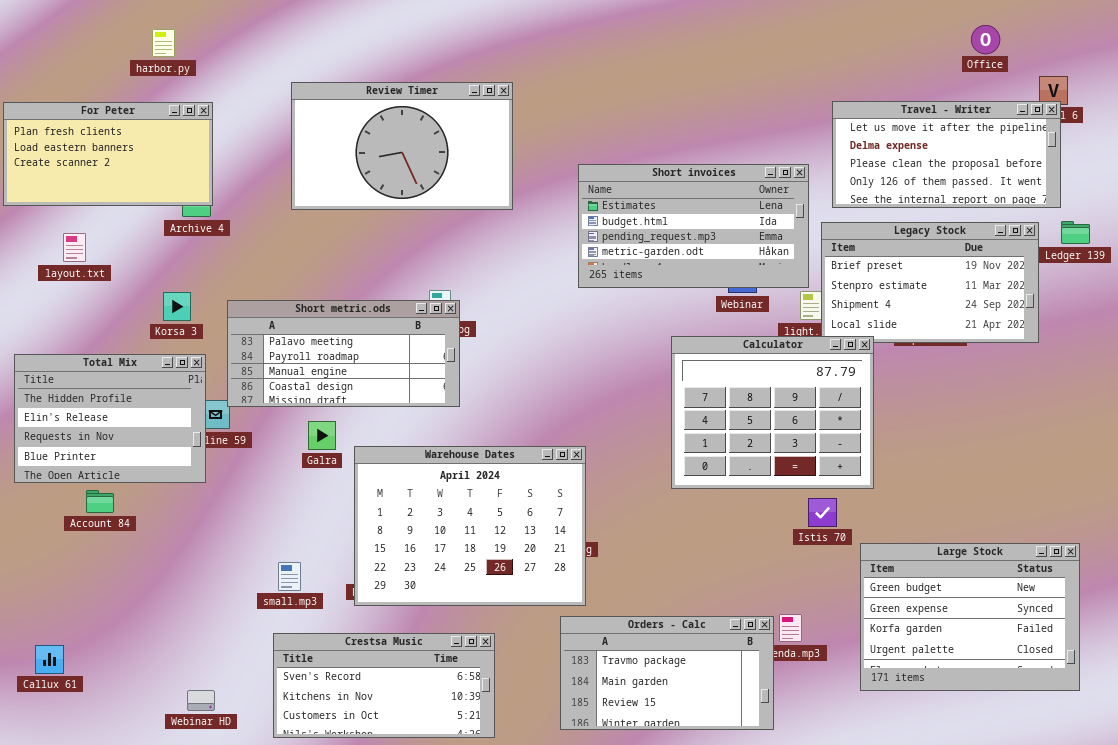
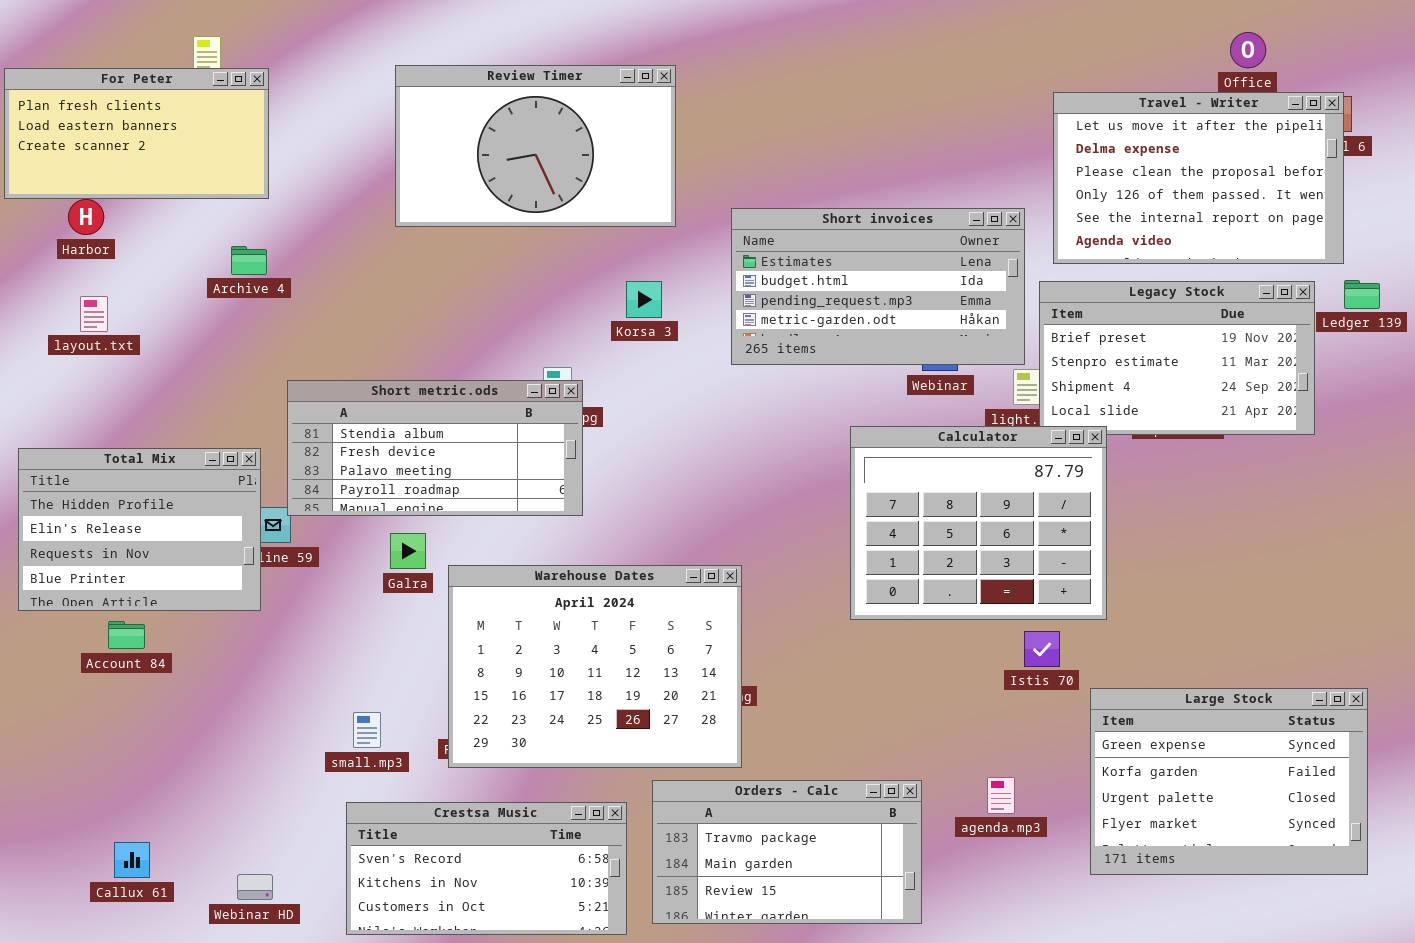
Review Timer: [291,82,513,210] -> [395,65,676,227], moved
Travel - Writer: [832,101,1061,208] -> [1053,92,1344,264], resized
For Peter: [3,102,213,206] -> [4,68,269,199], moved
Korsa 3: [163,292,191,321] -> [626,281,662,318], moved
Short metric.ods: [227,300,460,407] -> [287,380,583,516], scrolled up 2 rows
Large Stock: [860,543,1080,691] -> [1090,688,1368,875], scrolled down 1 row
Orders - Calc: [560,616,774,730] -> [652,780,922,924], moved
Callux 61: [35,645,64,674] -> [114,842,150,878], moved

